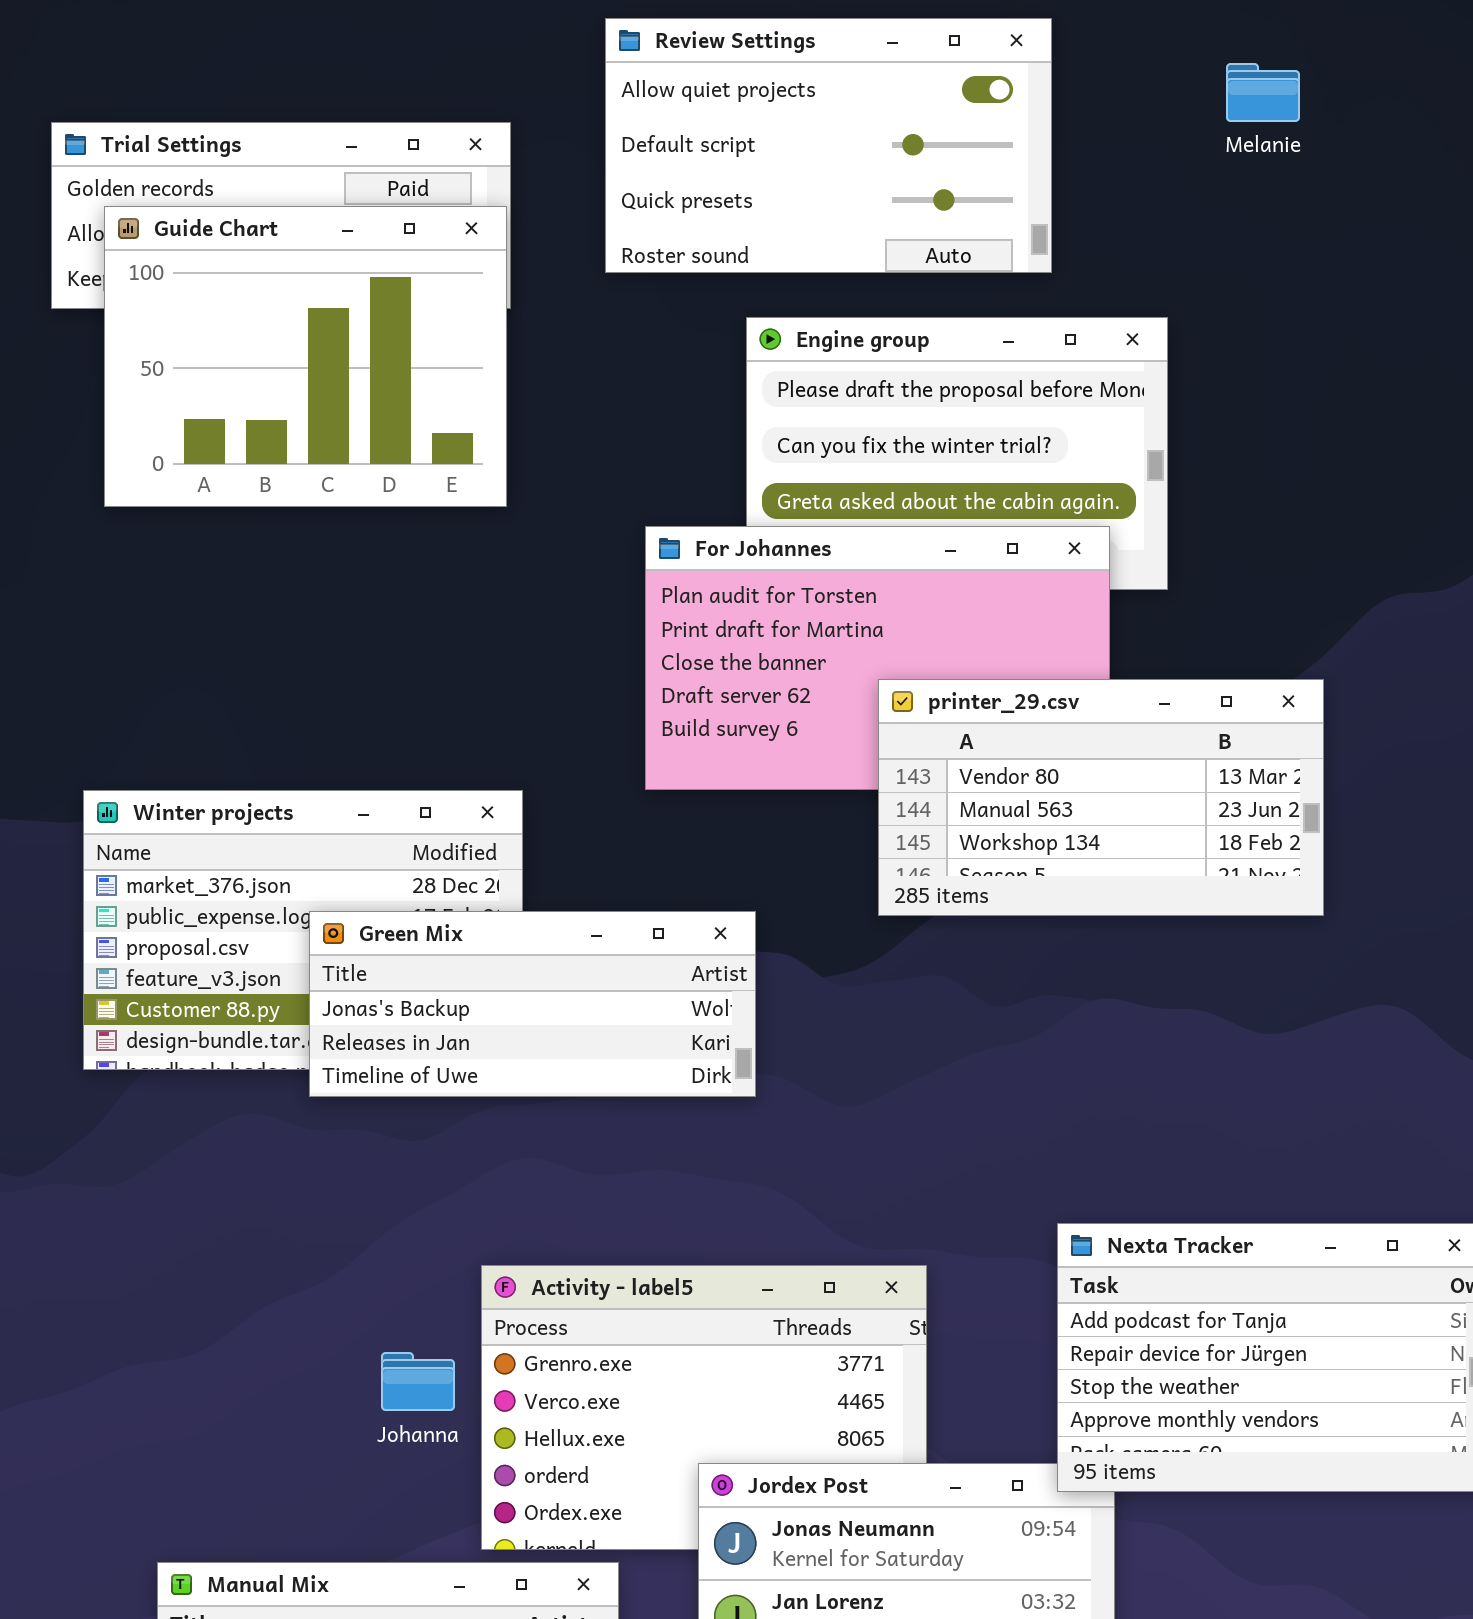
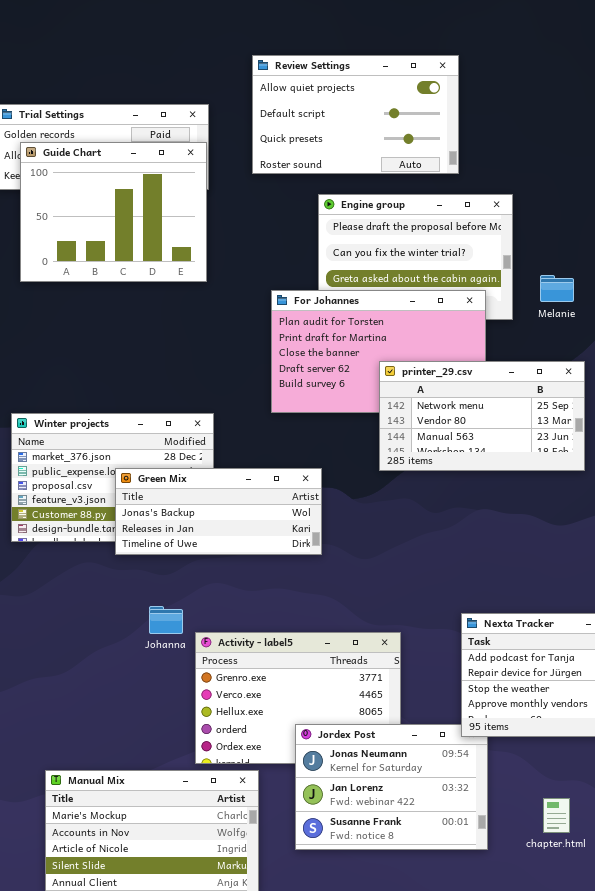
Melanie: [1226,63,1300,122] -> [540,275,574,302], moved
printer_29.csv: [878,679,1324,916] -> [379,361,585,471], scrolled up 1 row
Johanna: [381,1352,455,1411] -> [149,606,183,634], moved

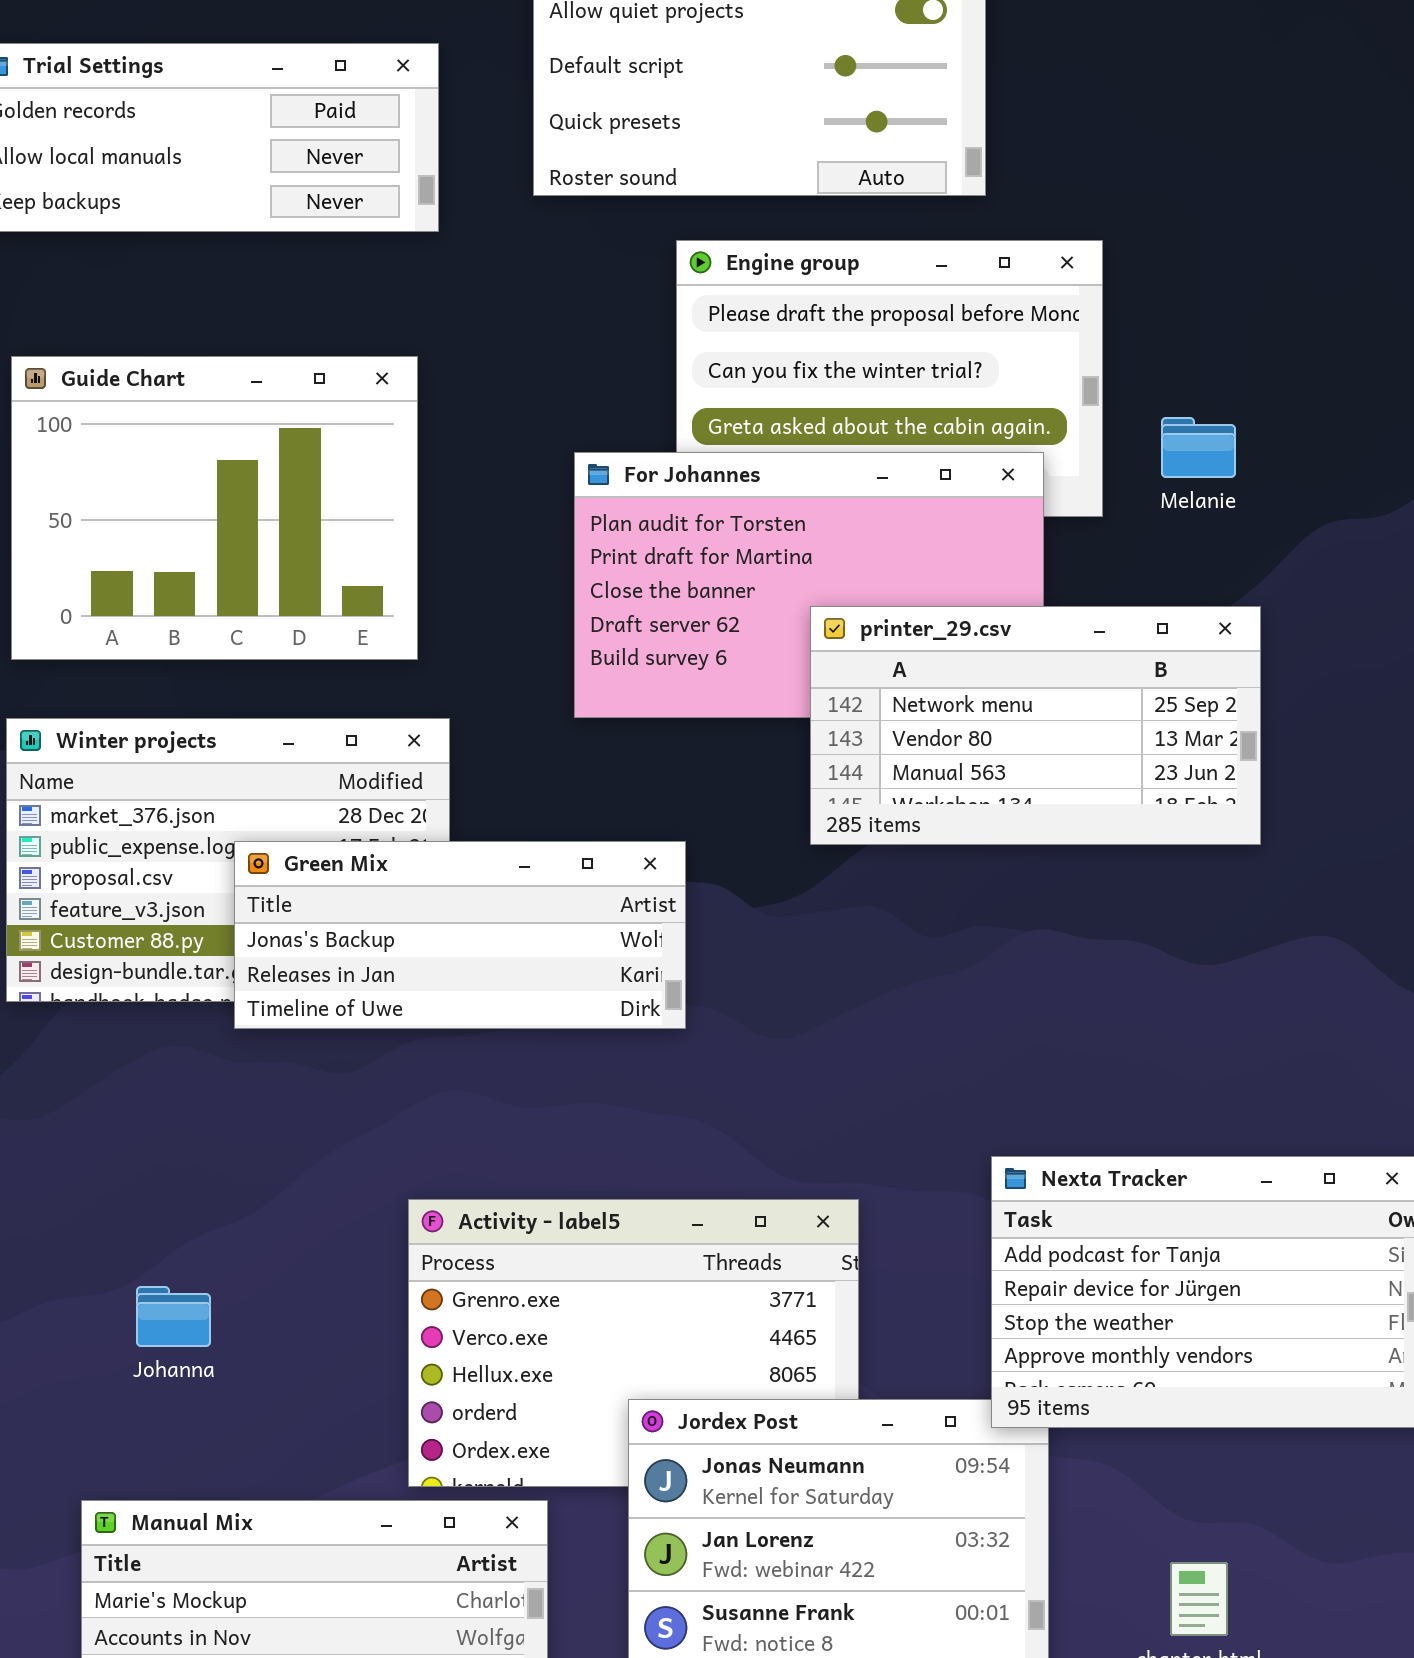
Guide Chart: [20,142,207,282] -> [11,356,418,660], moved
Johanna: [149,606,183,634] -> [136,1286,211,1347], moved

